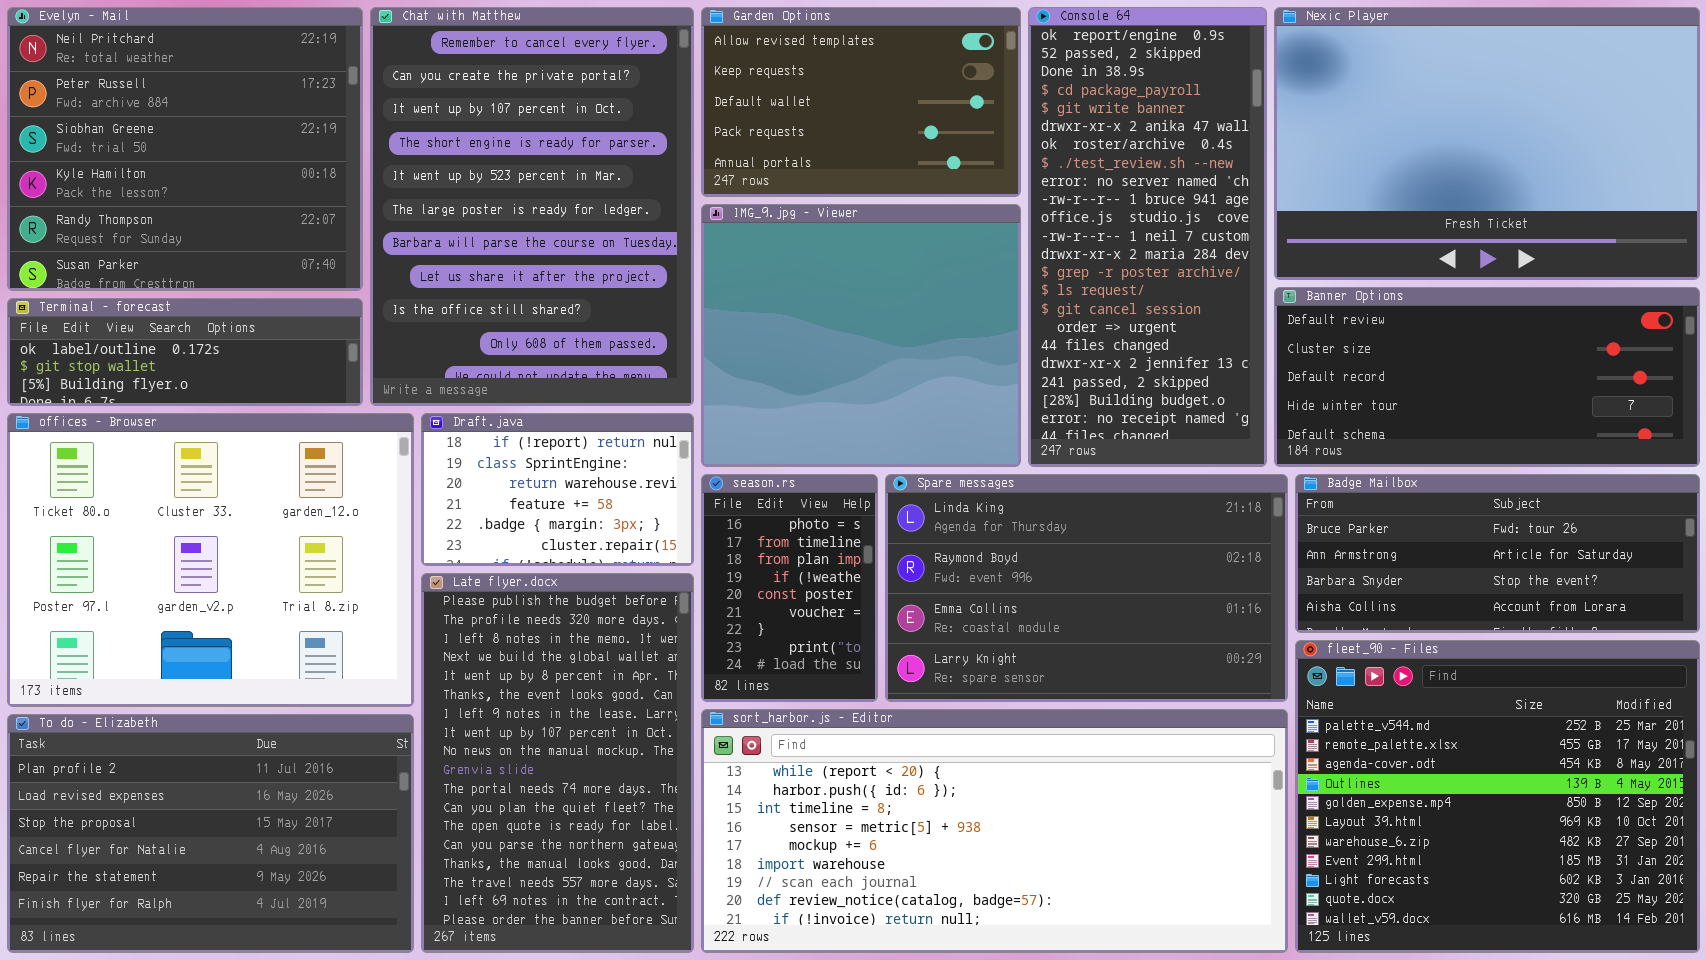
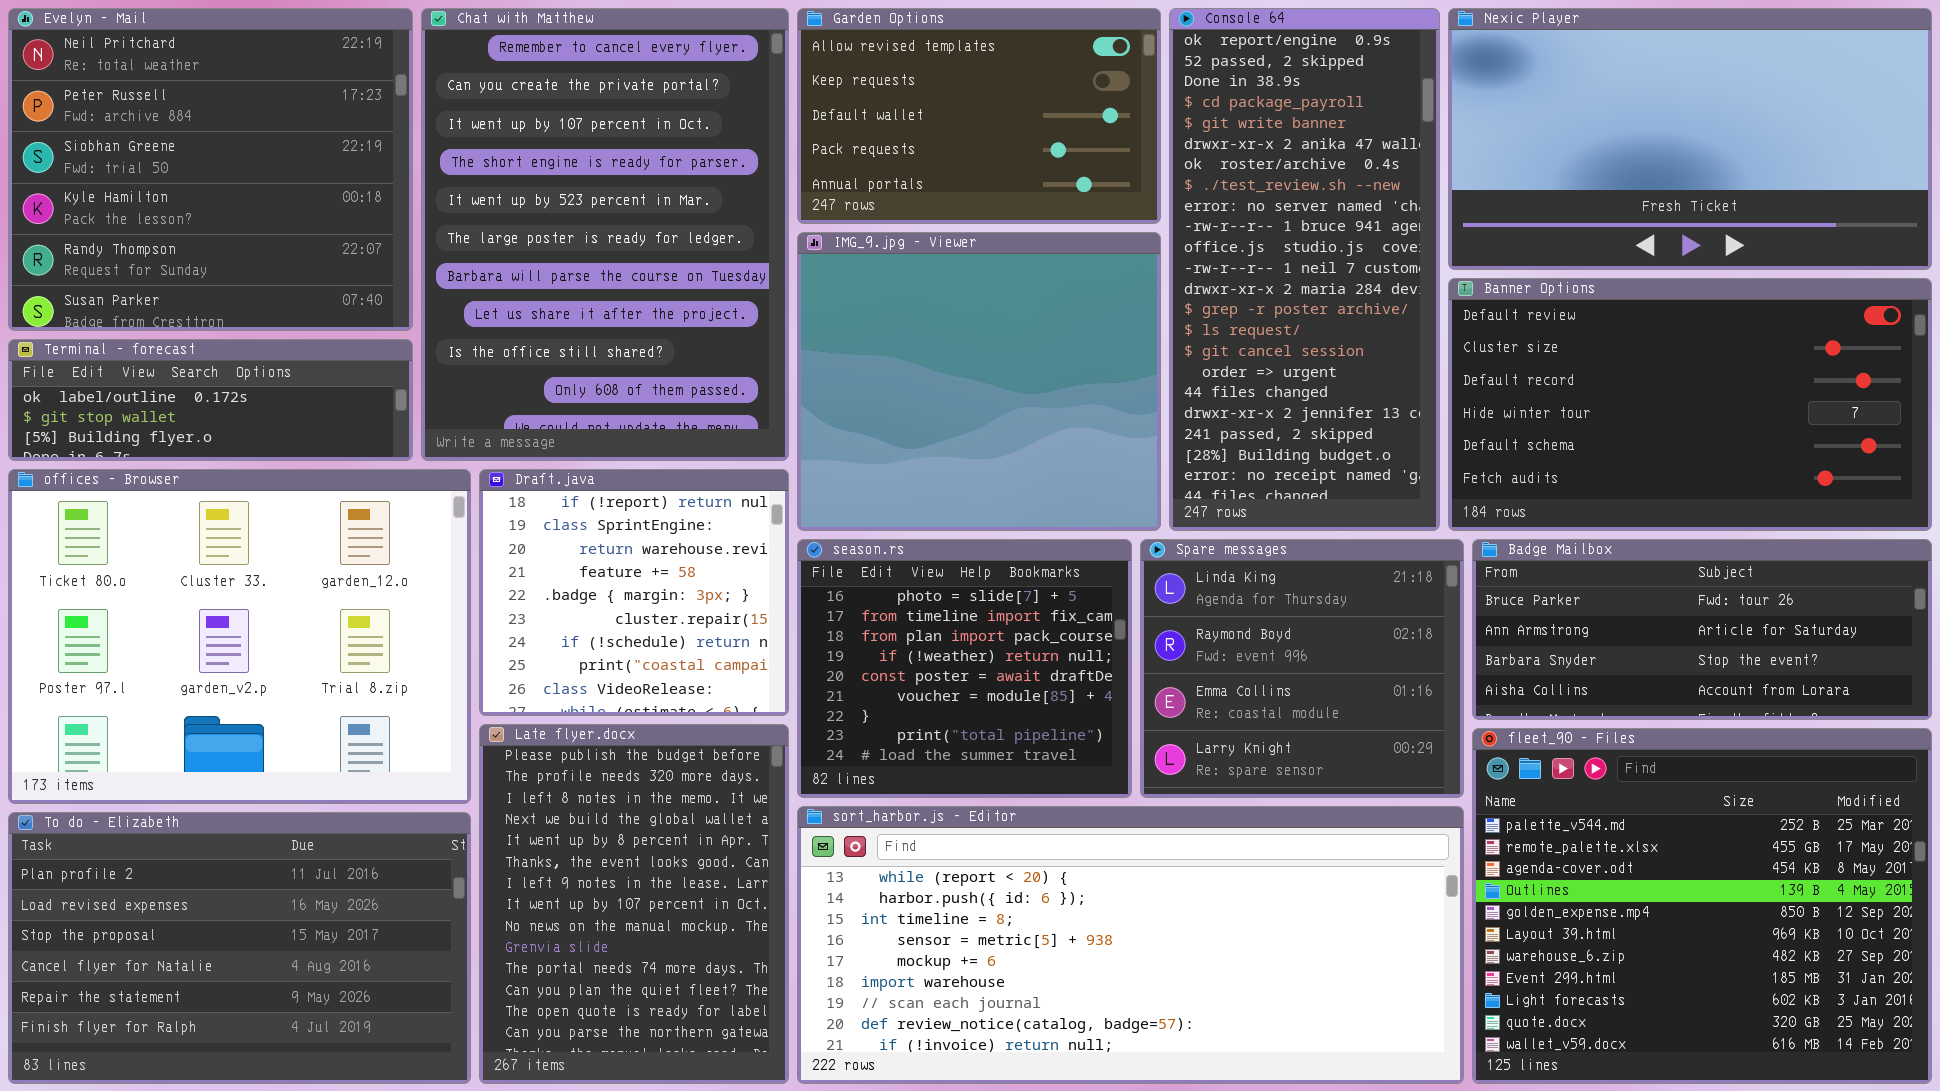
Nexic Player: [1274,7,1700,280] -> [1448,8,1932,270], resized
Banner Options: [1274,287,1700,467] -> [1448,278,1932,531], resized
Draft.java: [421,413,694,566] -> [479,469,789,716], resized
season.rs: [701,474,878,702] -> [797,539,1132,798], resized
Spare messages: [885,474,1288,702] -> [1140,539,1464,798], resized
Late flyer.docx: [421,573,694,953] -> [479,724,789,1084], resized

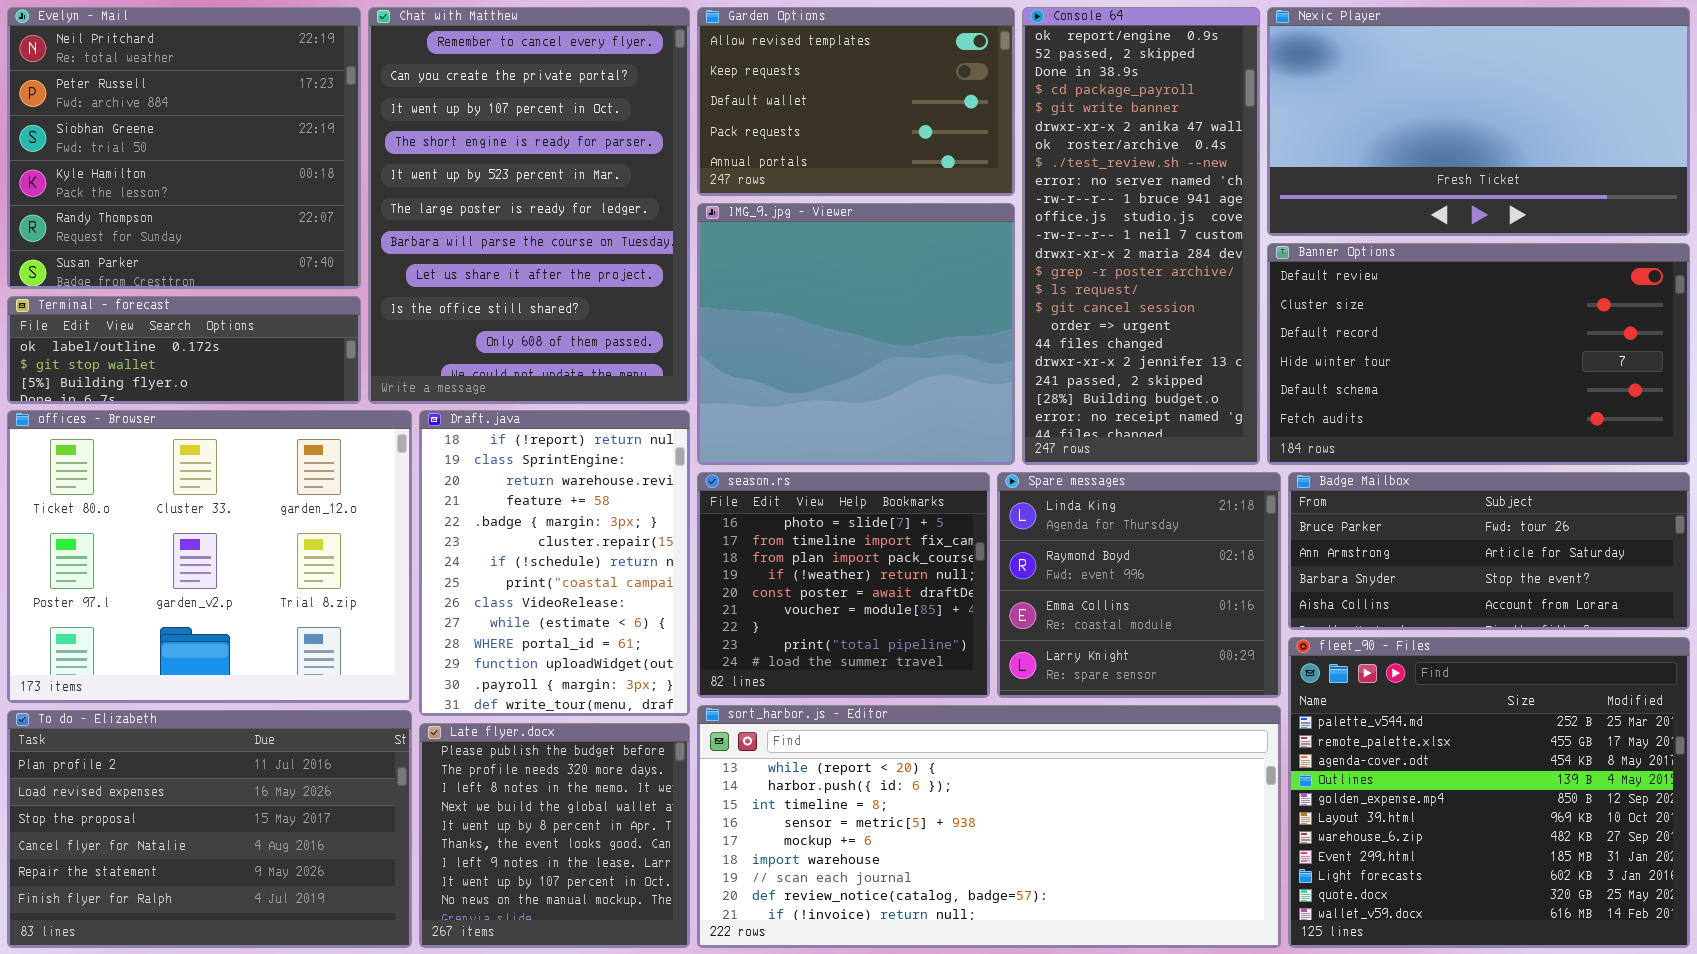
Draft.java: [479,469,789,716] -> [419,410,690,716], resized
Late flyer.docx: [479,724,789,1084] -> [419,723,690,948], resized

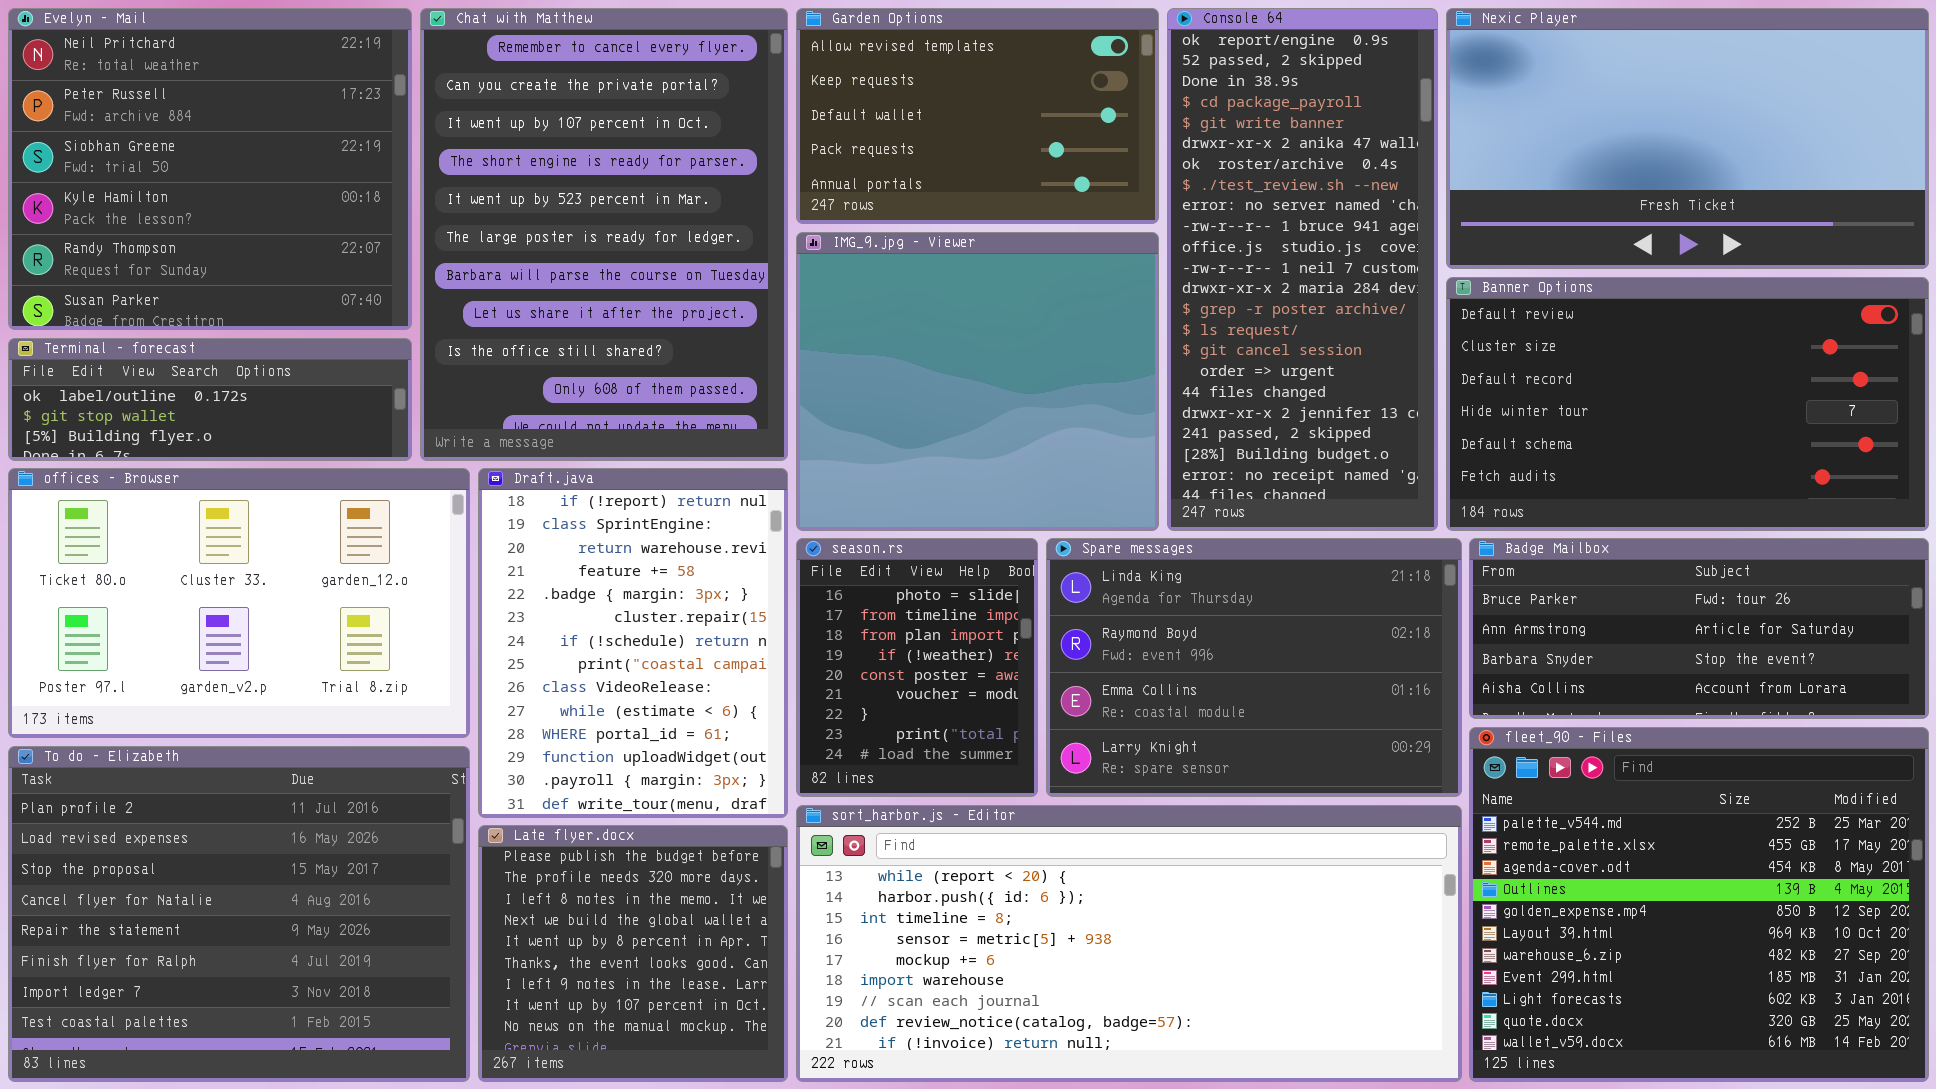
offices - Browser: [7,410,412,703] -> [8,468,470,738], resized
season.rs: [697,472,990,698] -> [796,538,1038,797], resized
Spare messages: [997,472,1281,698] -> [1046,538,1462,797], resized
To do - Elizabeth: [7,710,412,948] -> [8,746,470,1082], resized

